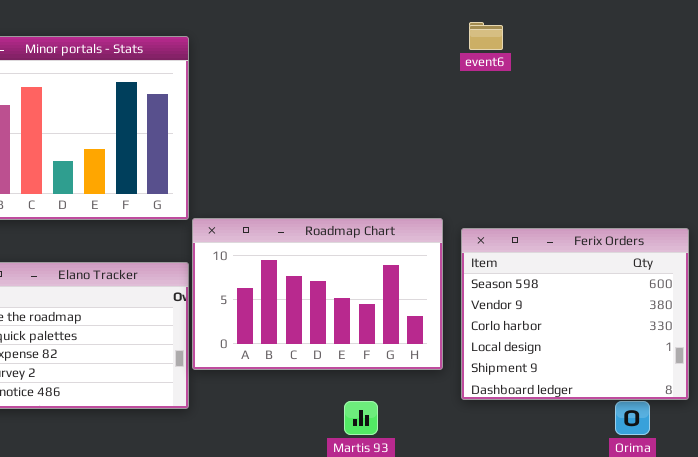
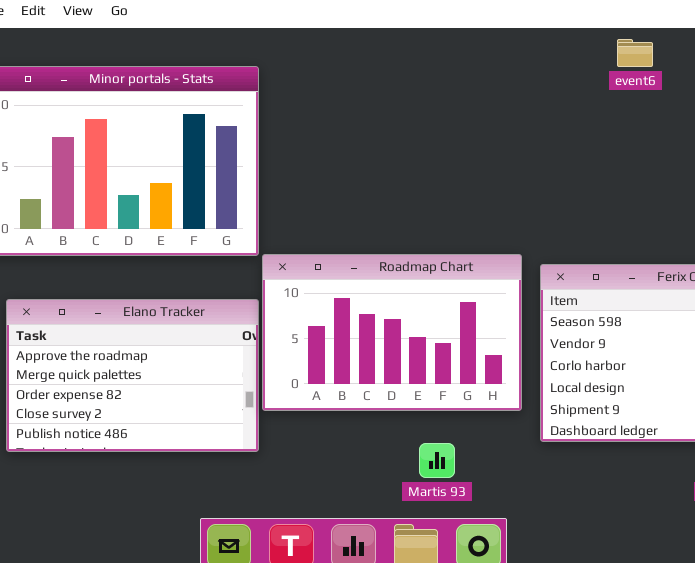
event6: [469,22,503,50] -> [617,39,653,67], moved

